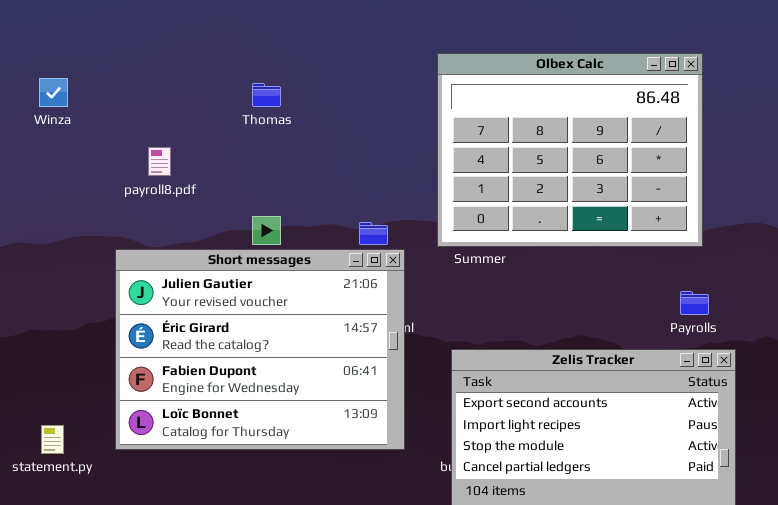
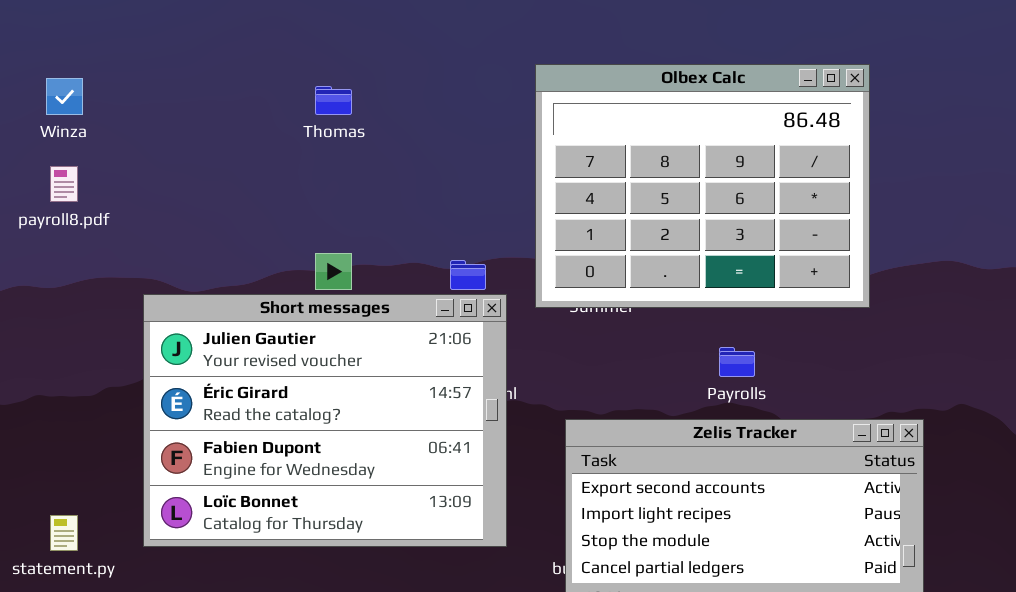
Olbex Calc: [437,53,703,247] -> [535,64,870,308], moved
payroll8.pdf: [148,147,171,176] -> [50,166,78,202], moved
Payrolls: [680,291,709,315] -> [719,347,755,377], moved

